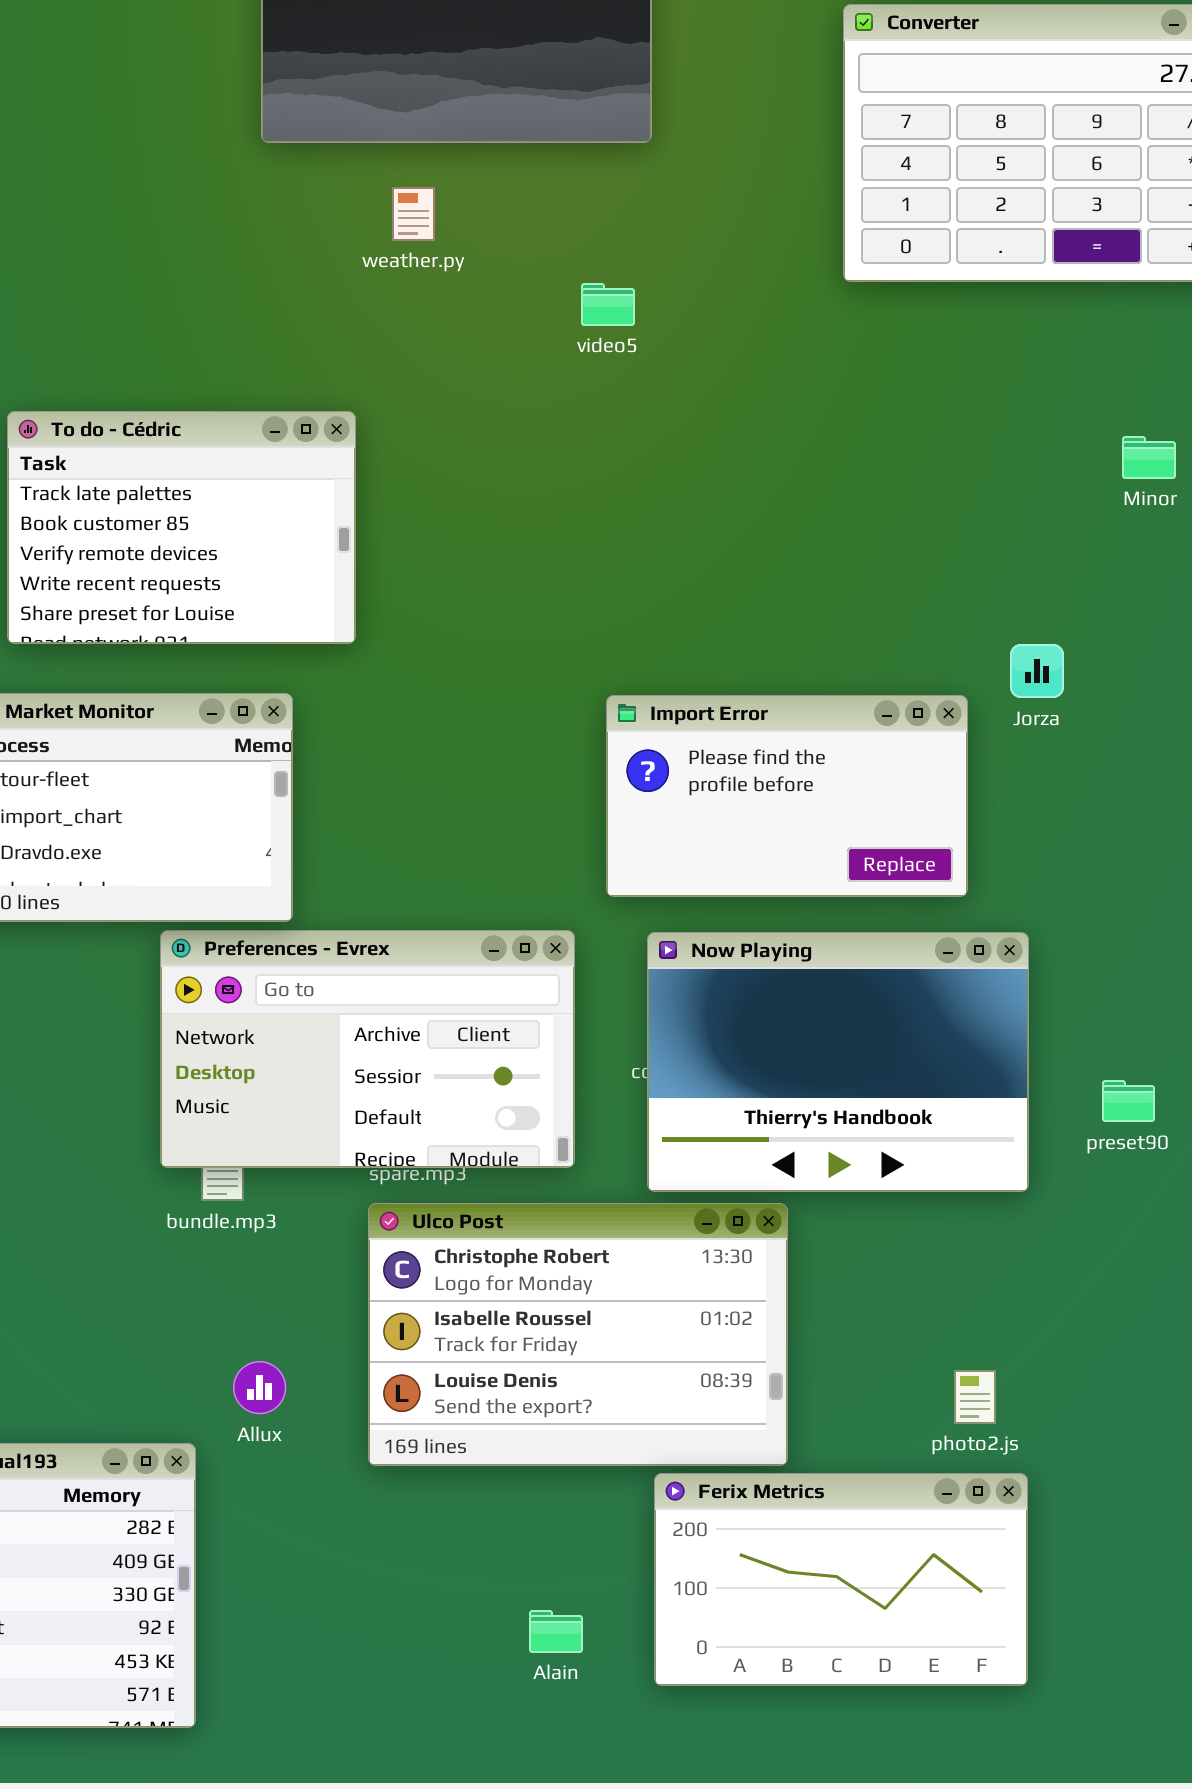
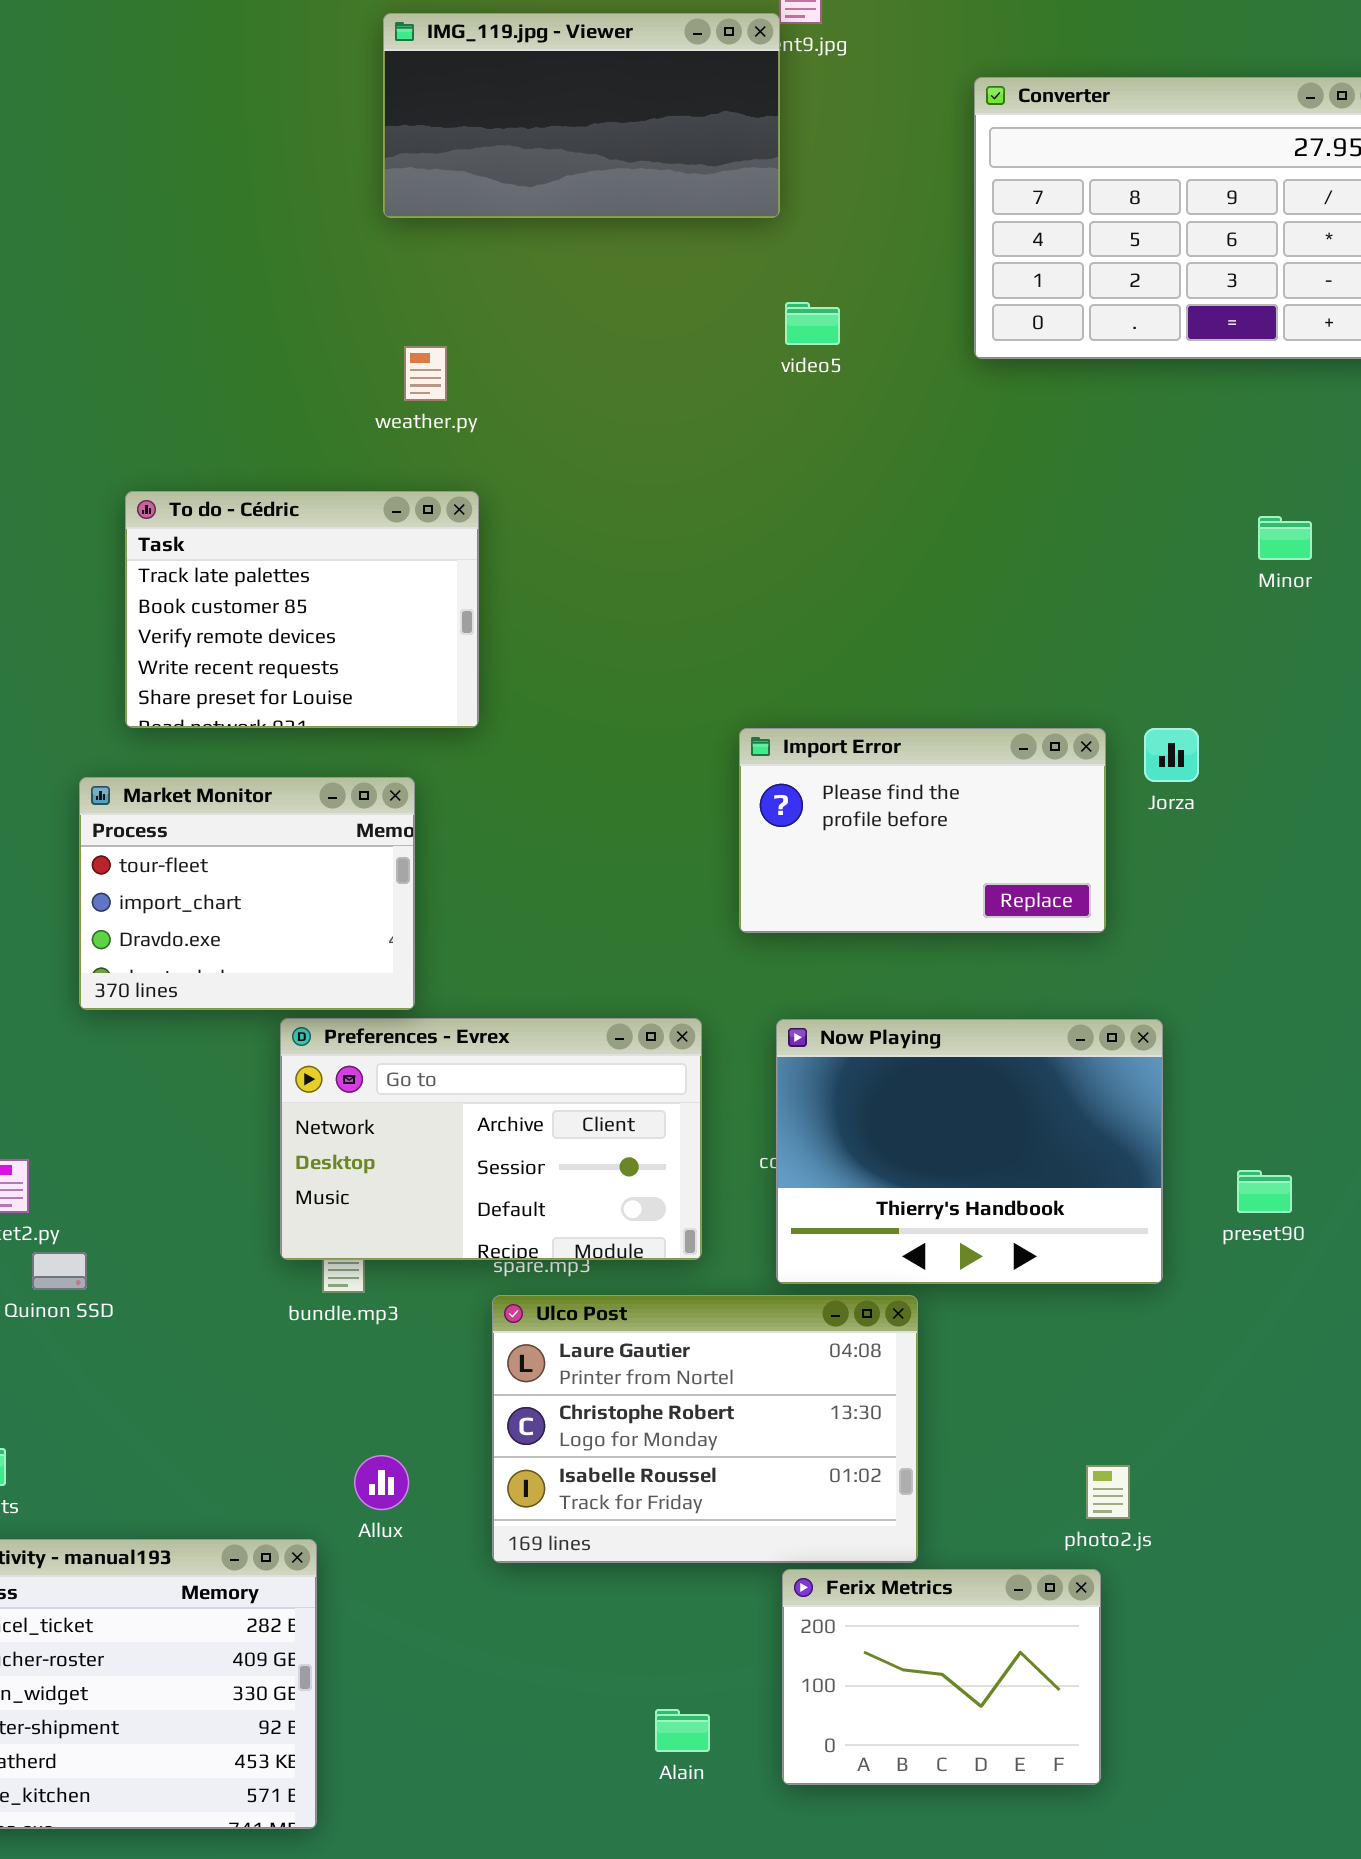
weather.py: [392,187,435,241] -> [404,346,447,401], moved
video5: [581,283,635,326] -> [785,302,840,345], moved
Import Error: [606,695,968,897] -> [739,728,1106,933], moved
Ulco Post: [368,1203,788,1466] -> [492,1295,918,1563], scrolled up 1 row
Ferix Metrics: [654,1473,1028,1686] -> [782,1569,1101,1785], resized

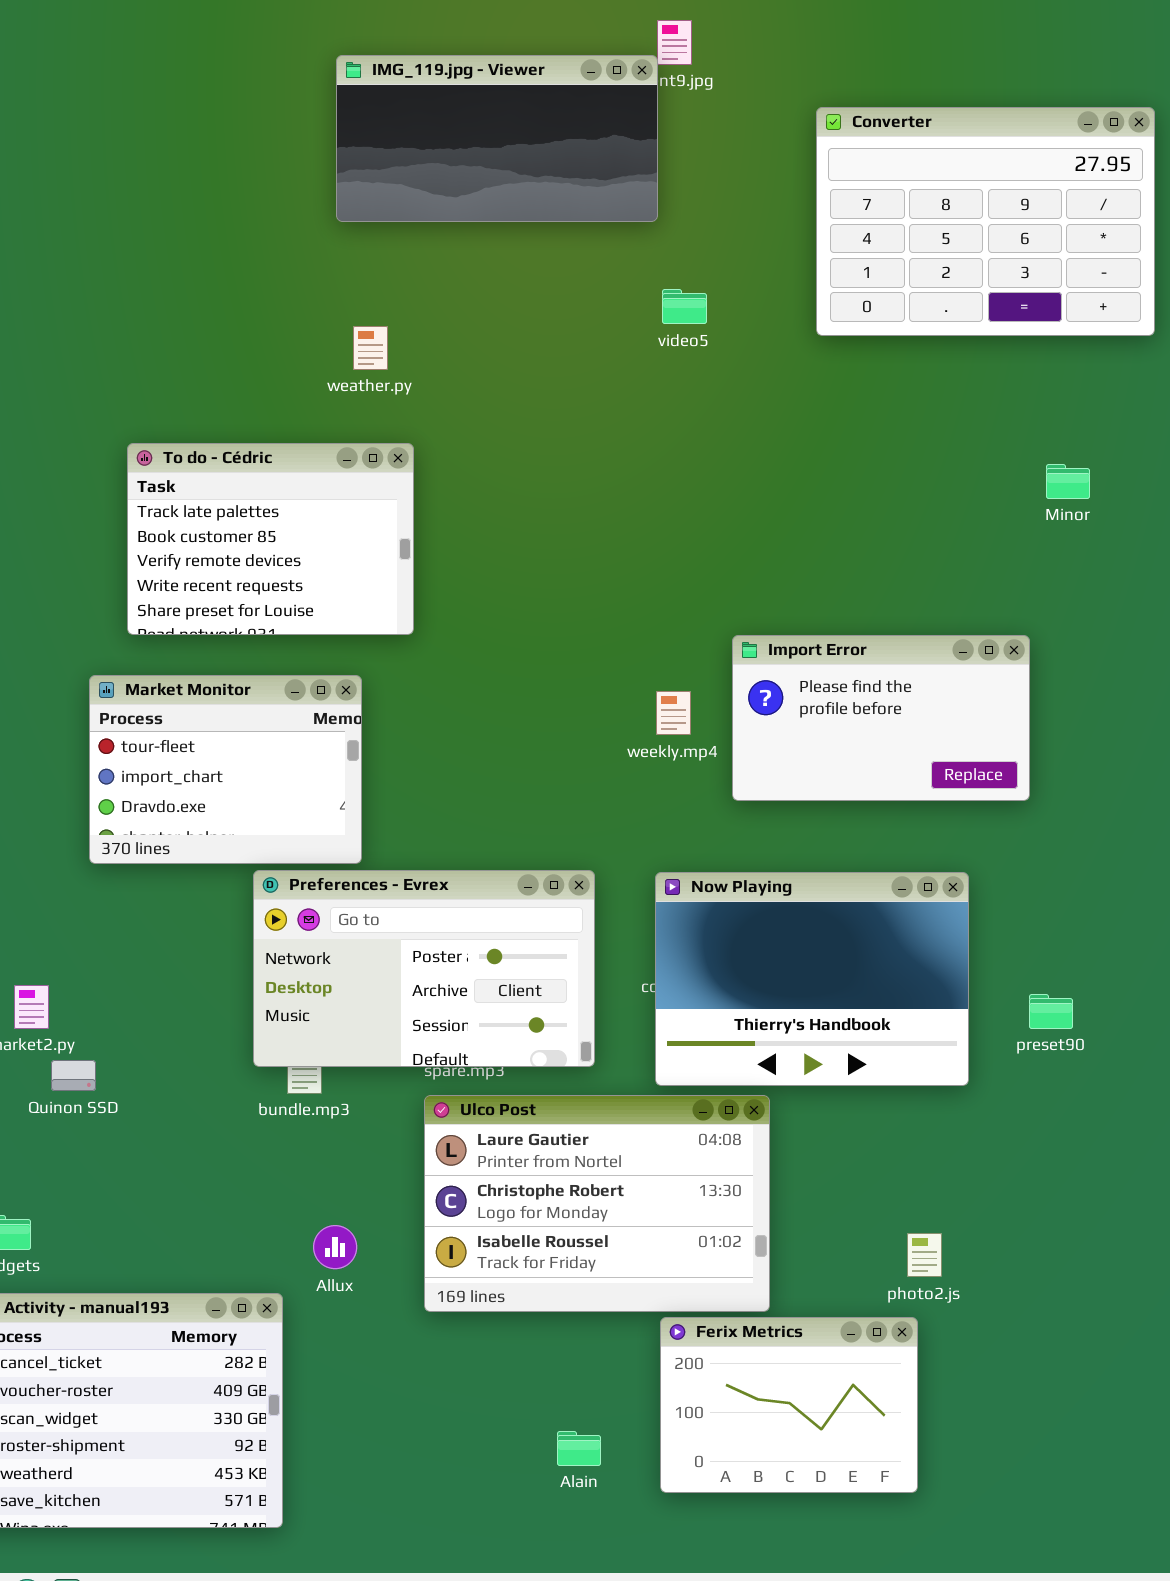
Import Error: [739,728,1106,933] -> [732,635,1030,801], moved
Preferences - Evrex: [280,1018,702,1260] -> [253,870,595,1067], scrolled up 1 row

